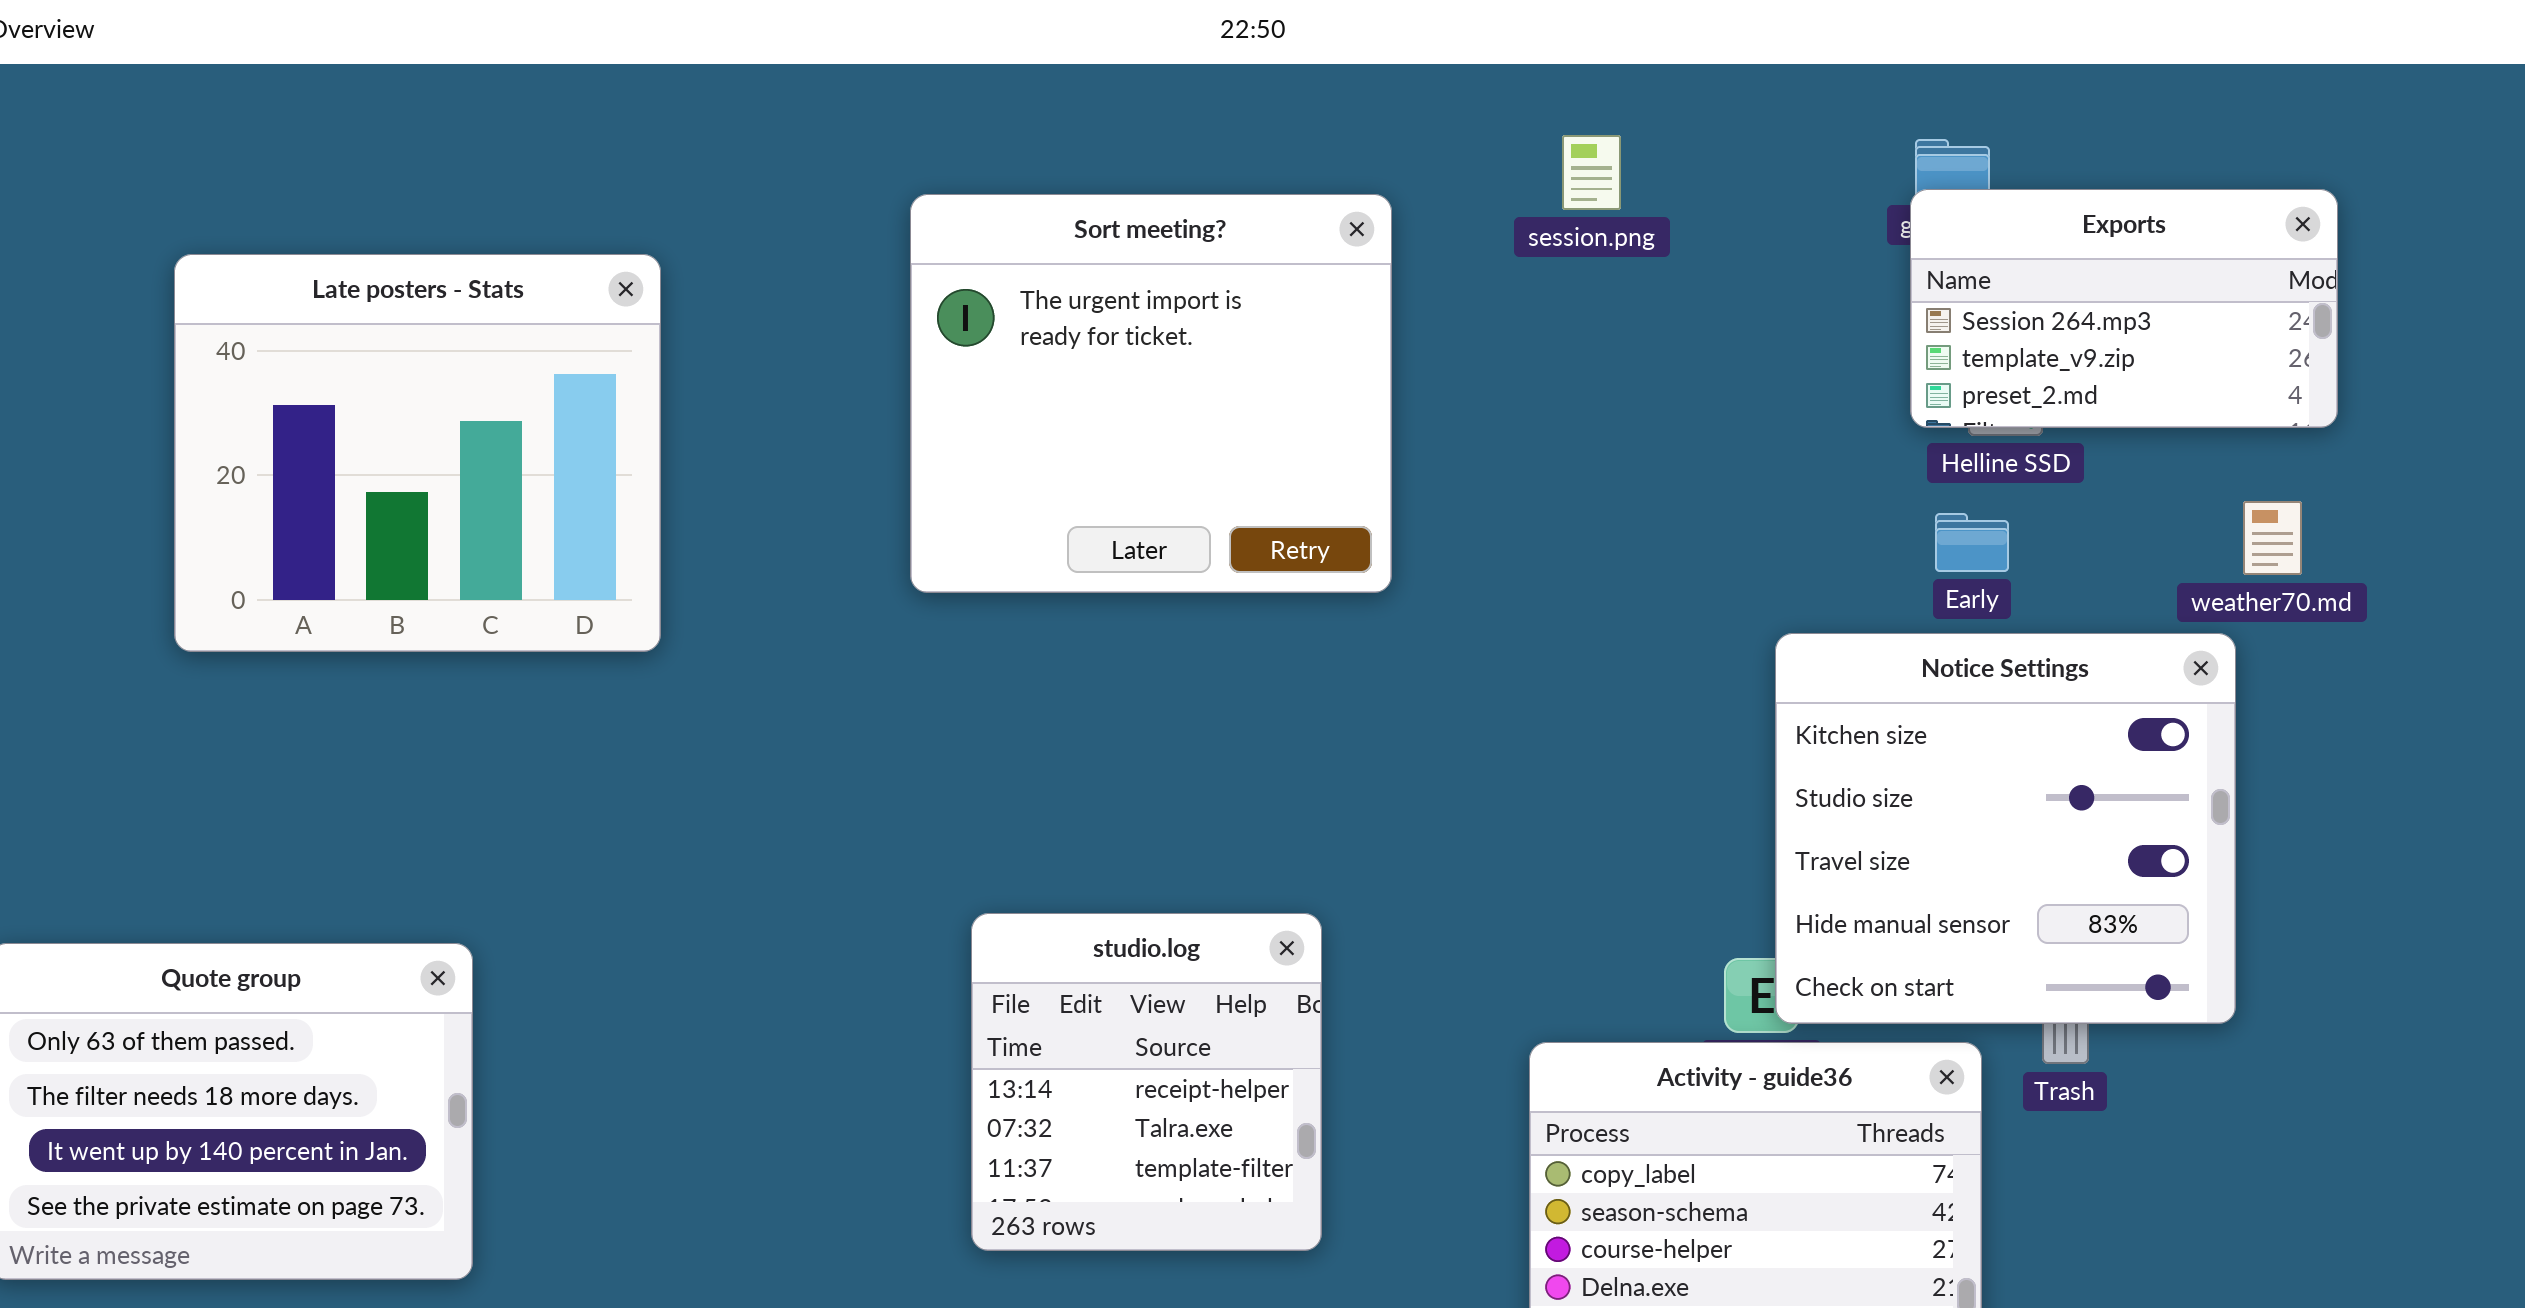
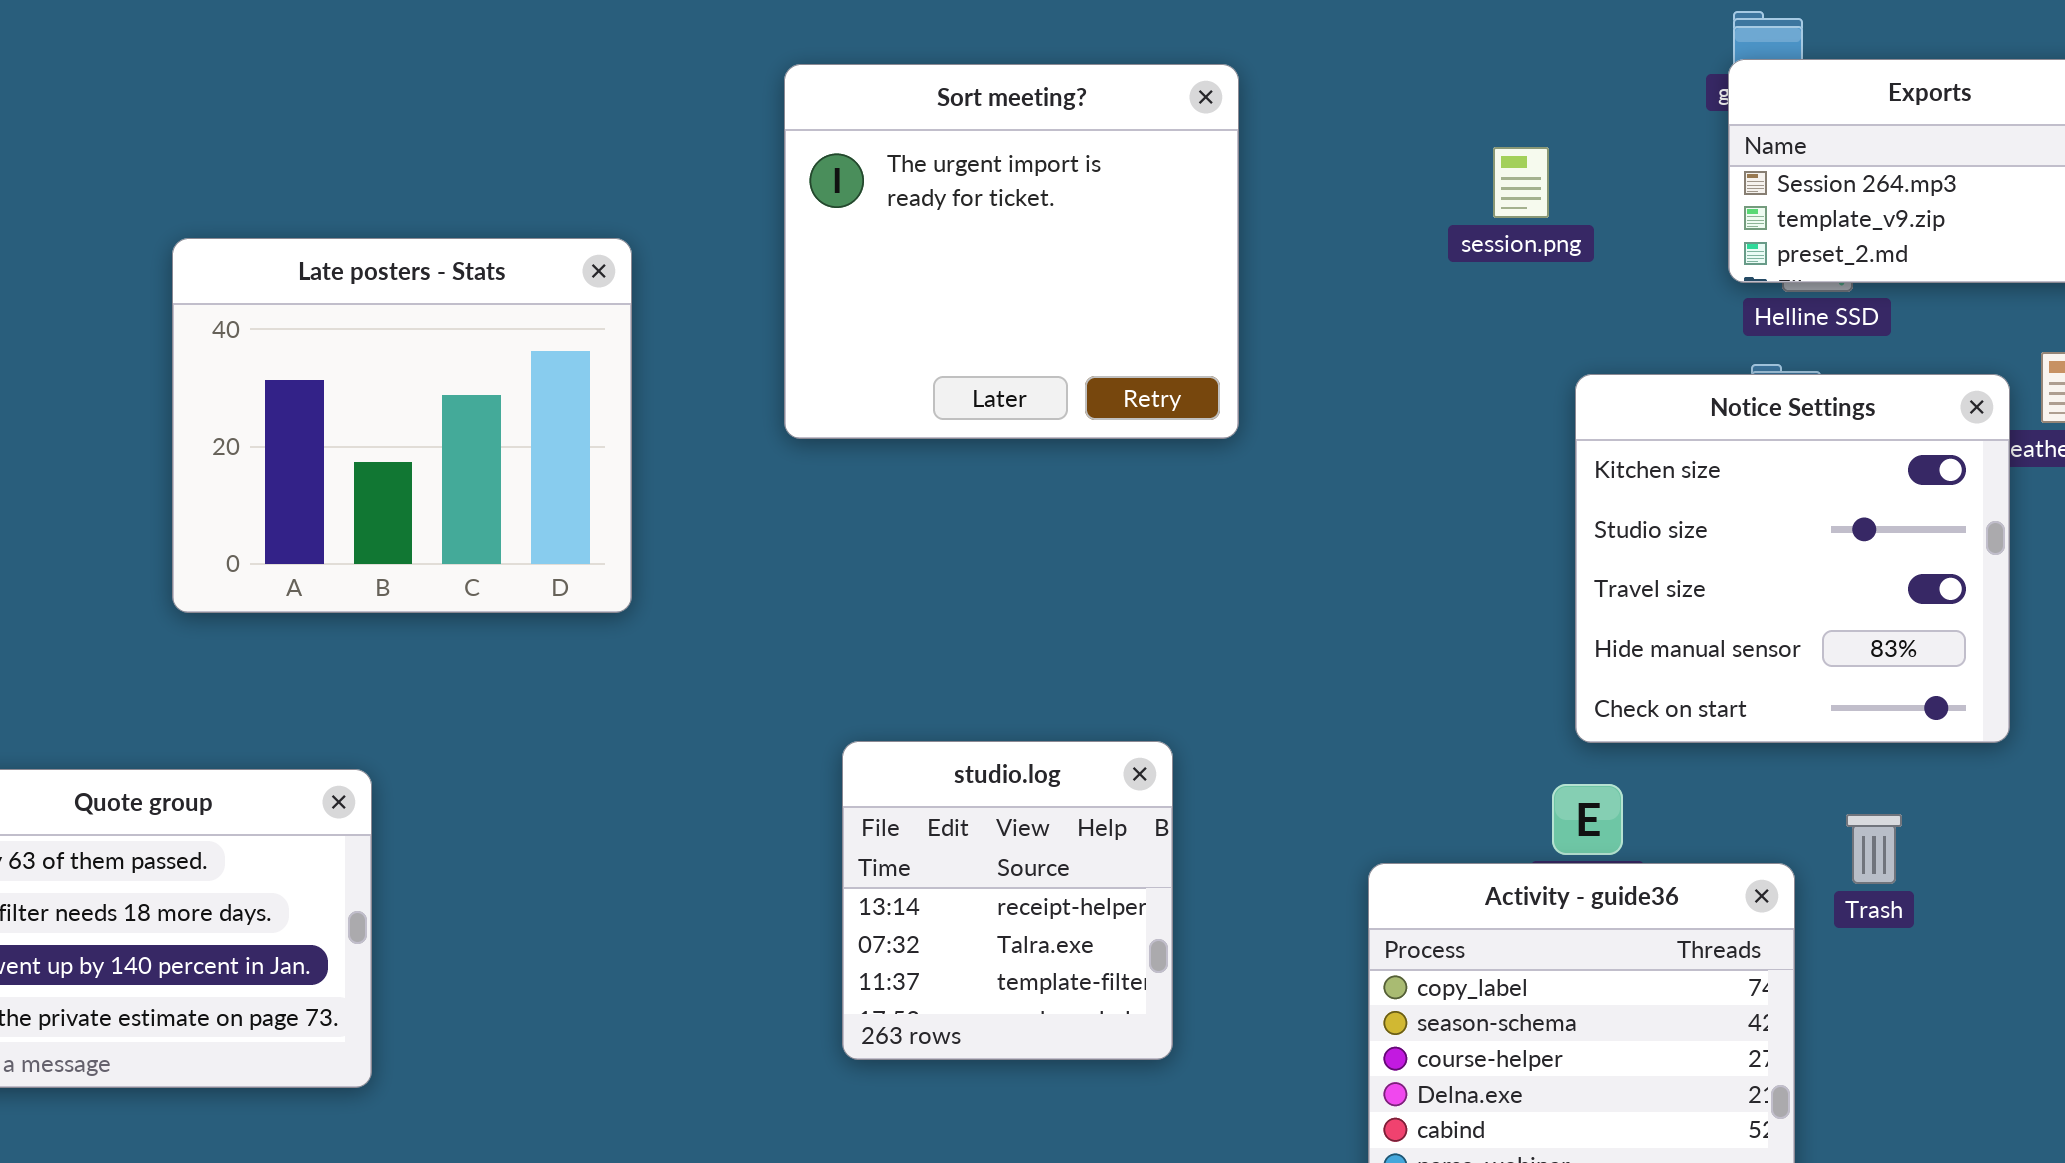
session.png: [1562,135,1621,210] -> [1493,147,1549,218], moved
Late posters - Stats: [174,254,661,652] -> [172,238,632,613], moved
Notice Settings: [1775,633,2236,1024] -> [1575,374,2010,743], moved

